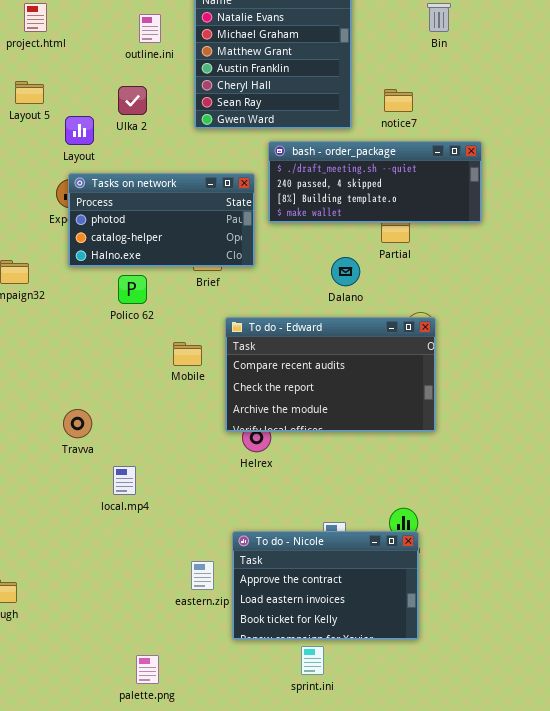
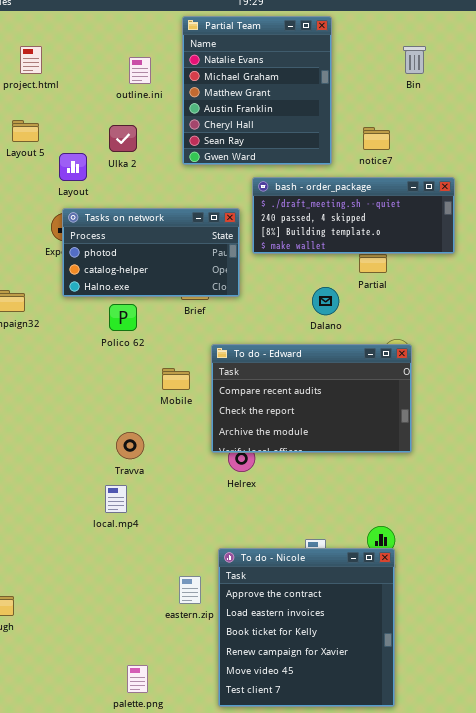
Travva: [63,409,92,438] -> [116,432,144,459], moved
To do - Nicole: [232,531,419,640] -> [218,548,395,707], resized

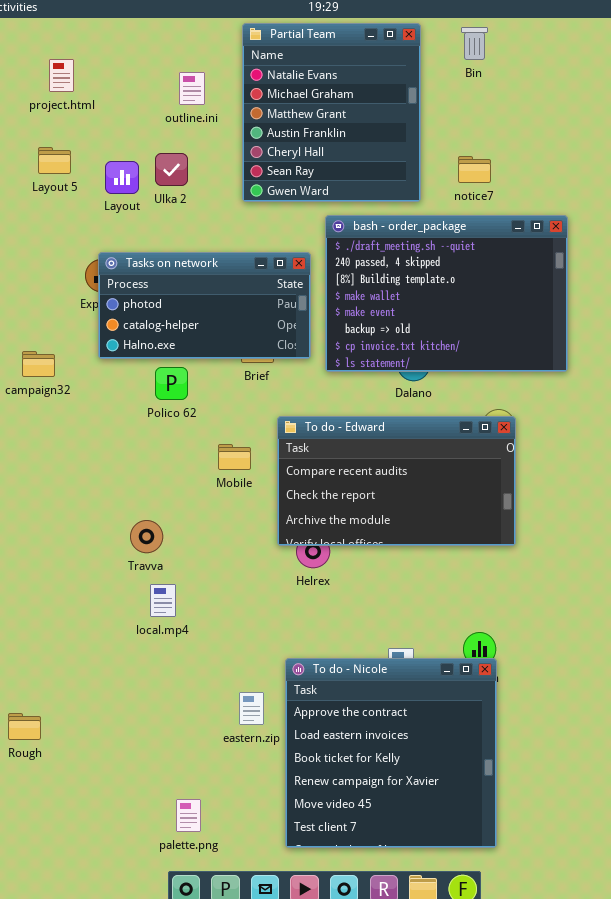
Bin: [403,46,426,74] -> [461,27,488,60], moved
Layout: [59,153,87,181] -> [105,161,139,194], moved
bash - order_package: [252,177,455,254] -> [325,215,568,372], resized
Travva: [116,432,144,459] -> [130,520,163,553], moved

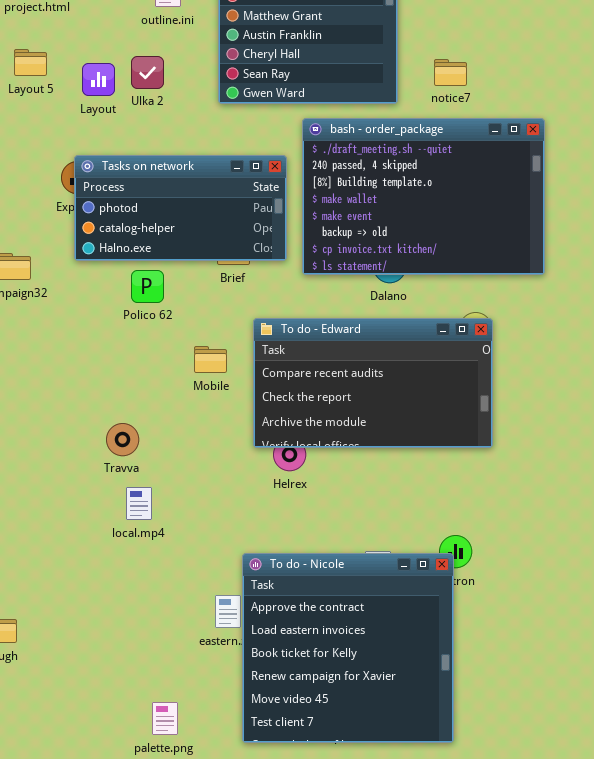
To do - Nicole: [285,658,497,848] -> [242,553,454,743], moved

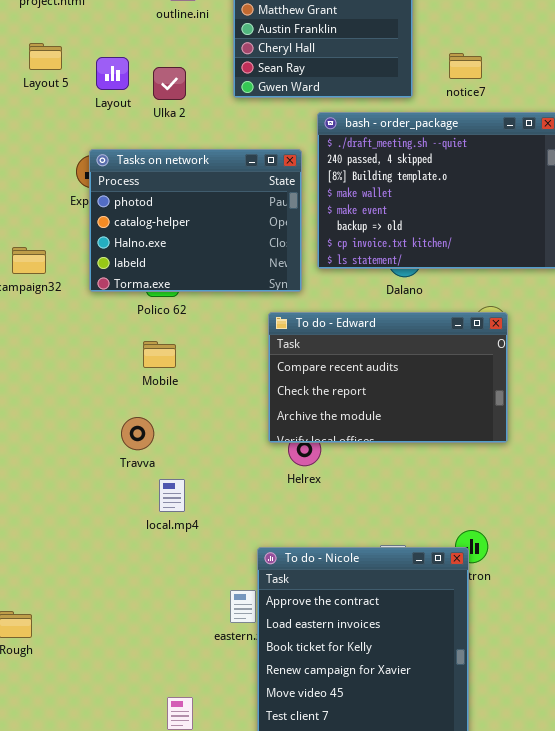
Ulka 2: [131,56,164,89] -> [153,67,186,100], moved
Tasks on network: [74,155,287,261] -> [89,149,302,292], resized
Mobile: [194,346,227,373] -> [143,341,176,368], moved
local.mp4: [126,487,152,520] -> [159,479,185,512], moved

